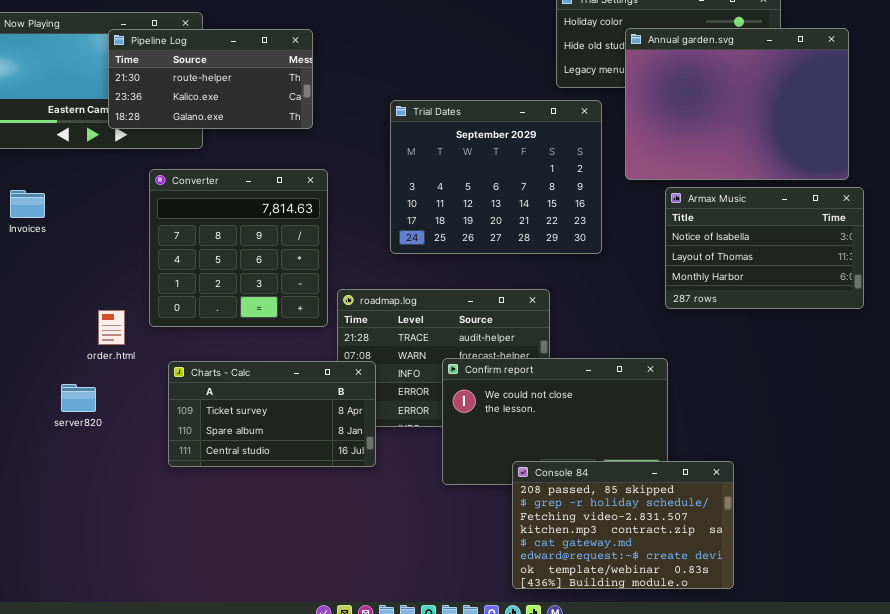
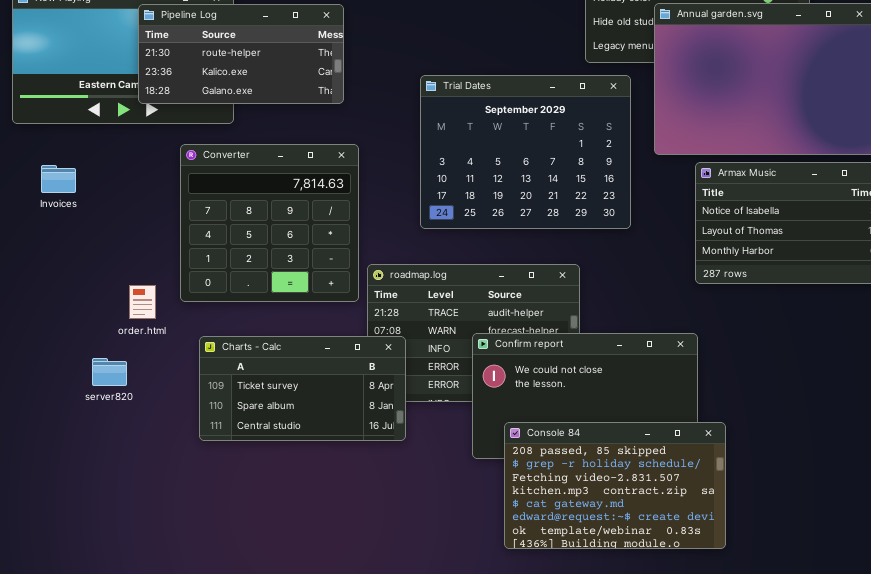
Console 84: [512,461,734,589] -> [504,422,726,549], moved

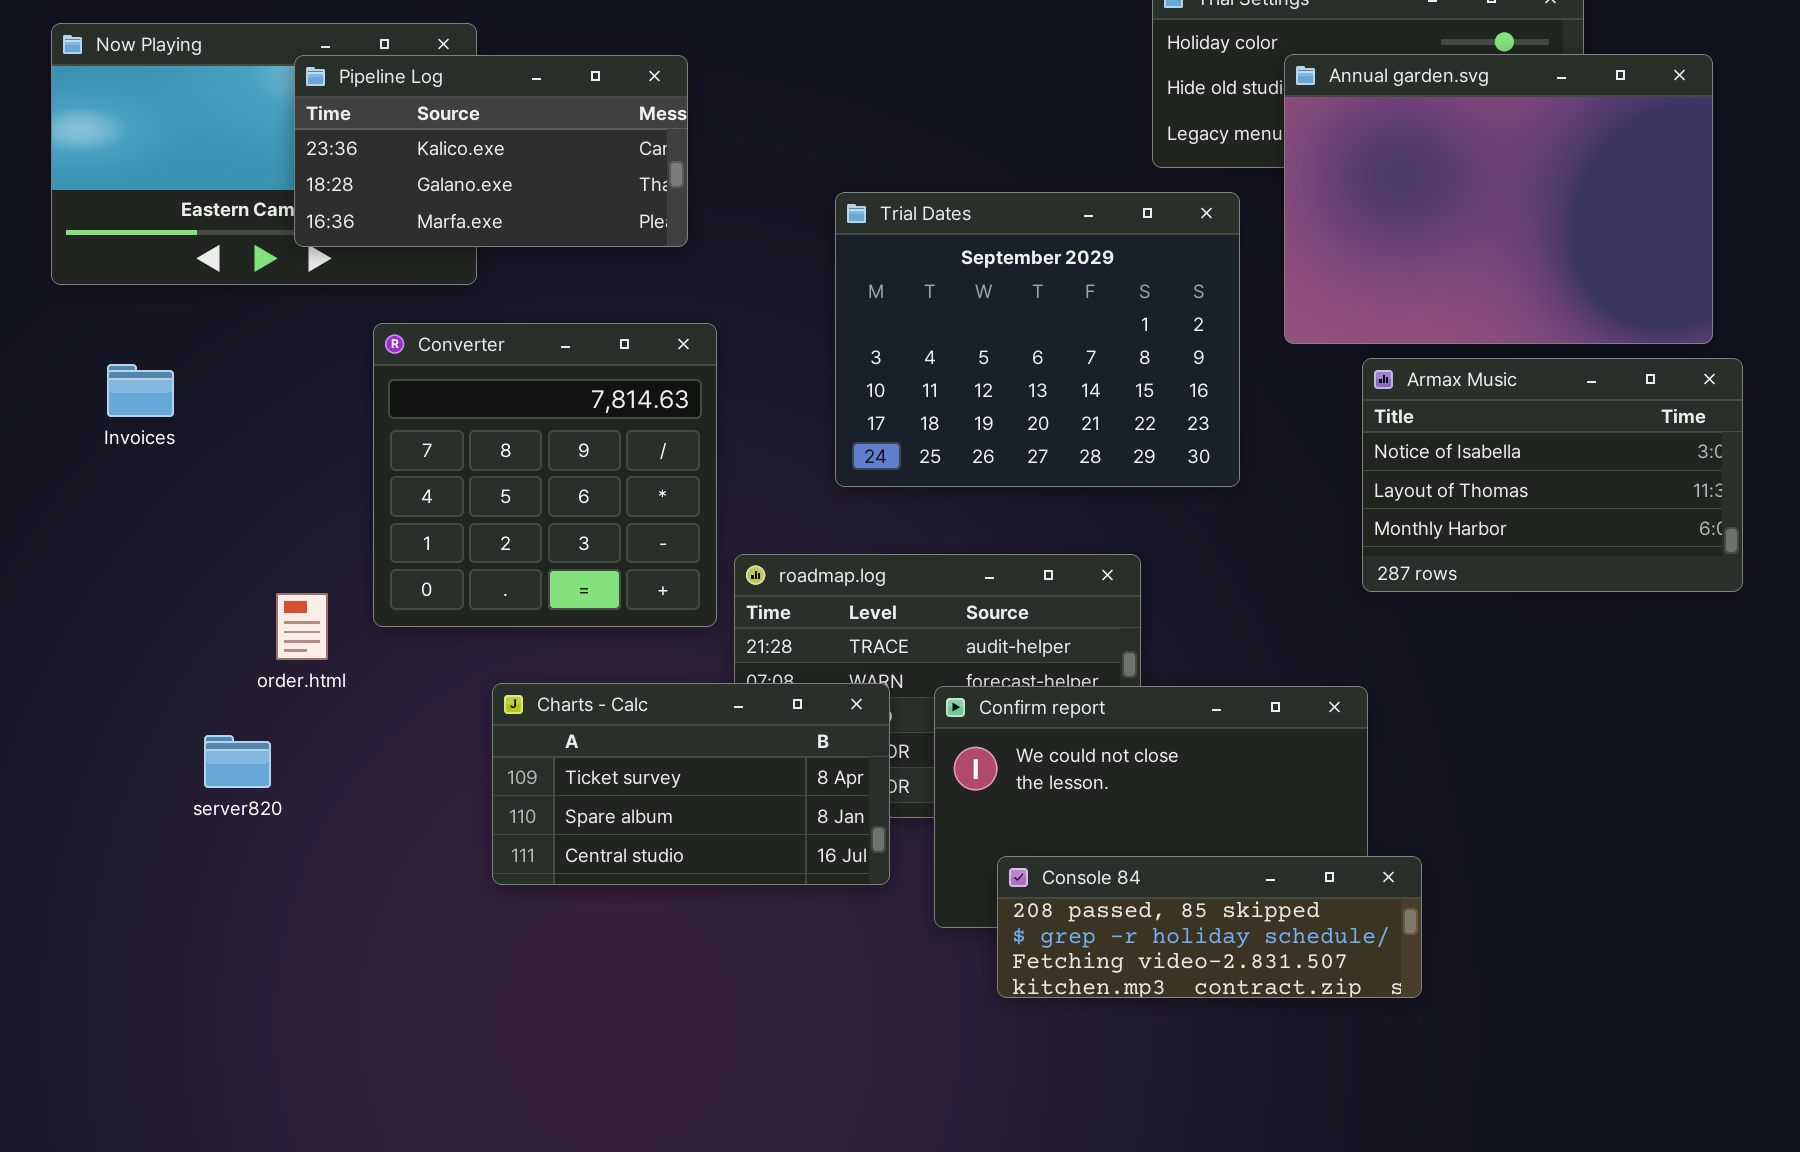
Pipeline Log: [138,4,344,104] -> [294,55,688,247], scrolled down 1 row
Charts - Calc: [199,336,406,441] -> [492,683,890,885], moved
Console 84: [504,422,726,549] -> [997,856,1422,998], resized

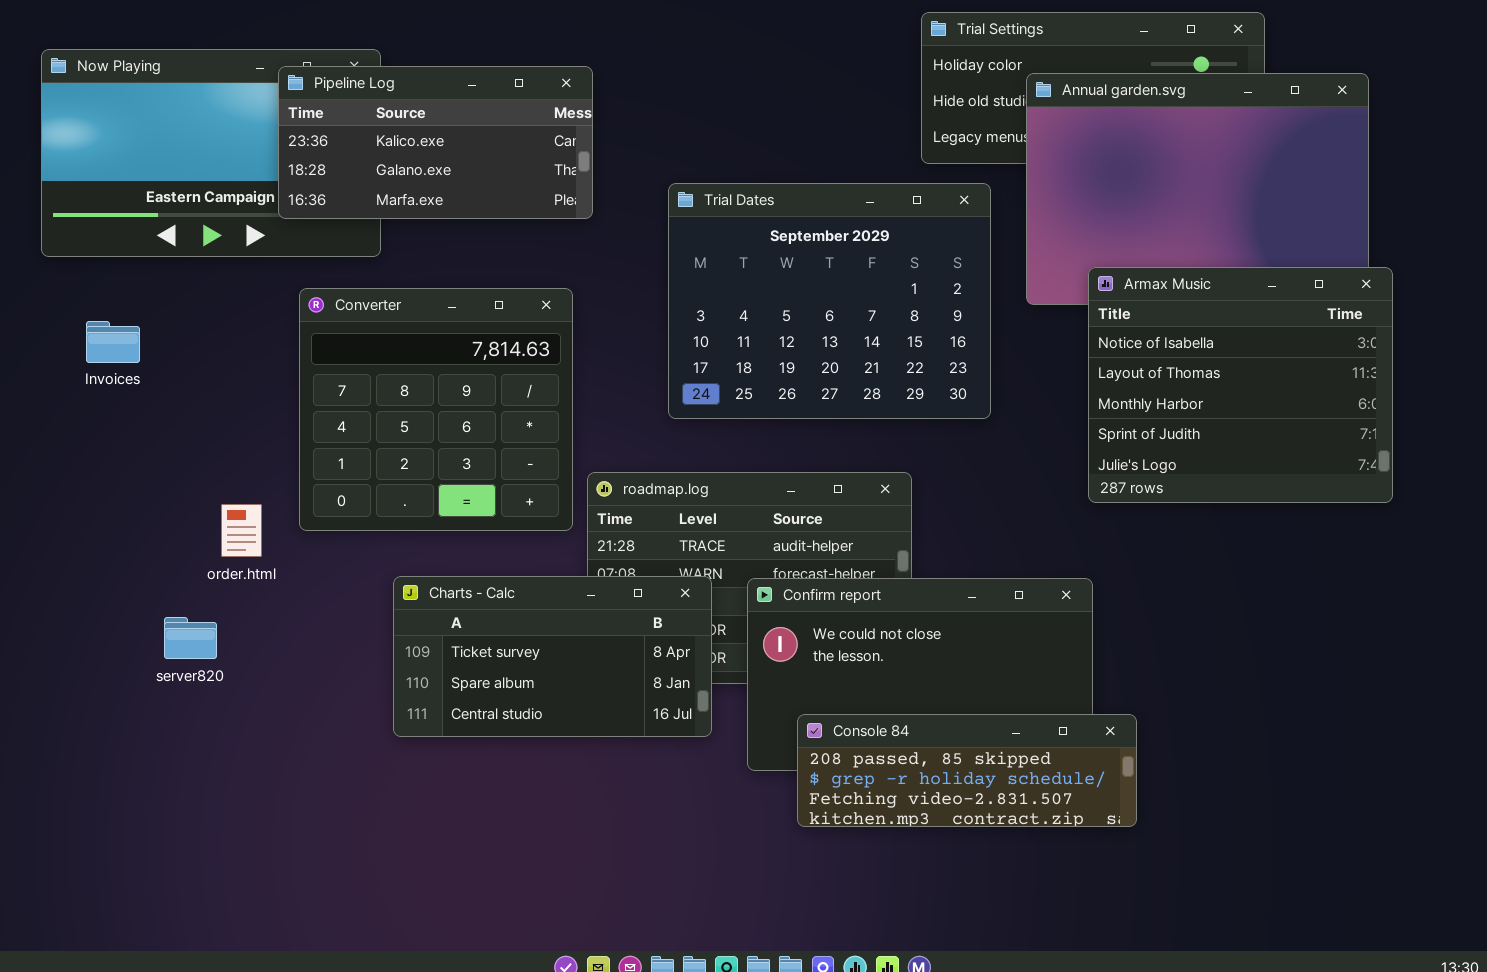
Pipeline Log: [294,55,688,247] -> [278,66,593,219], moved
Armax Music: [1362,358,1743,592] -> [1088,267,1393,503], resized

